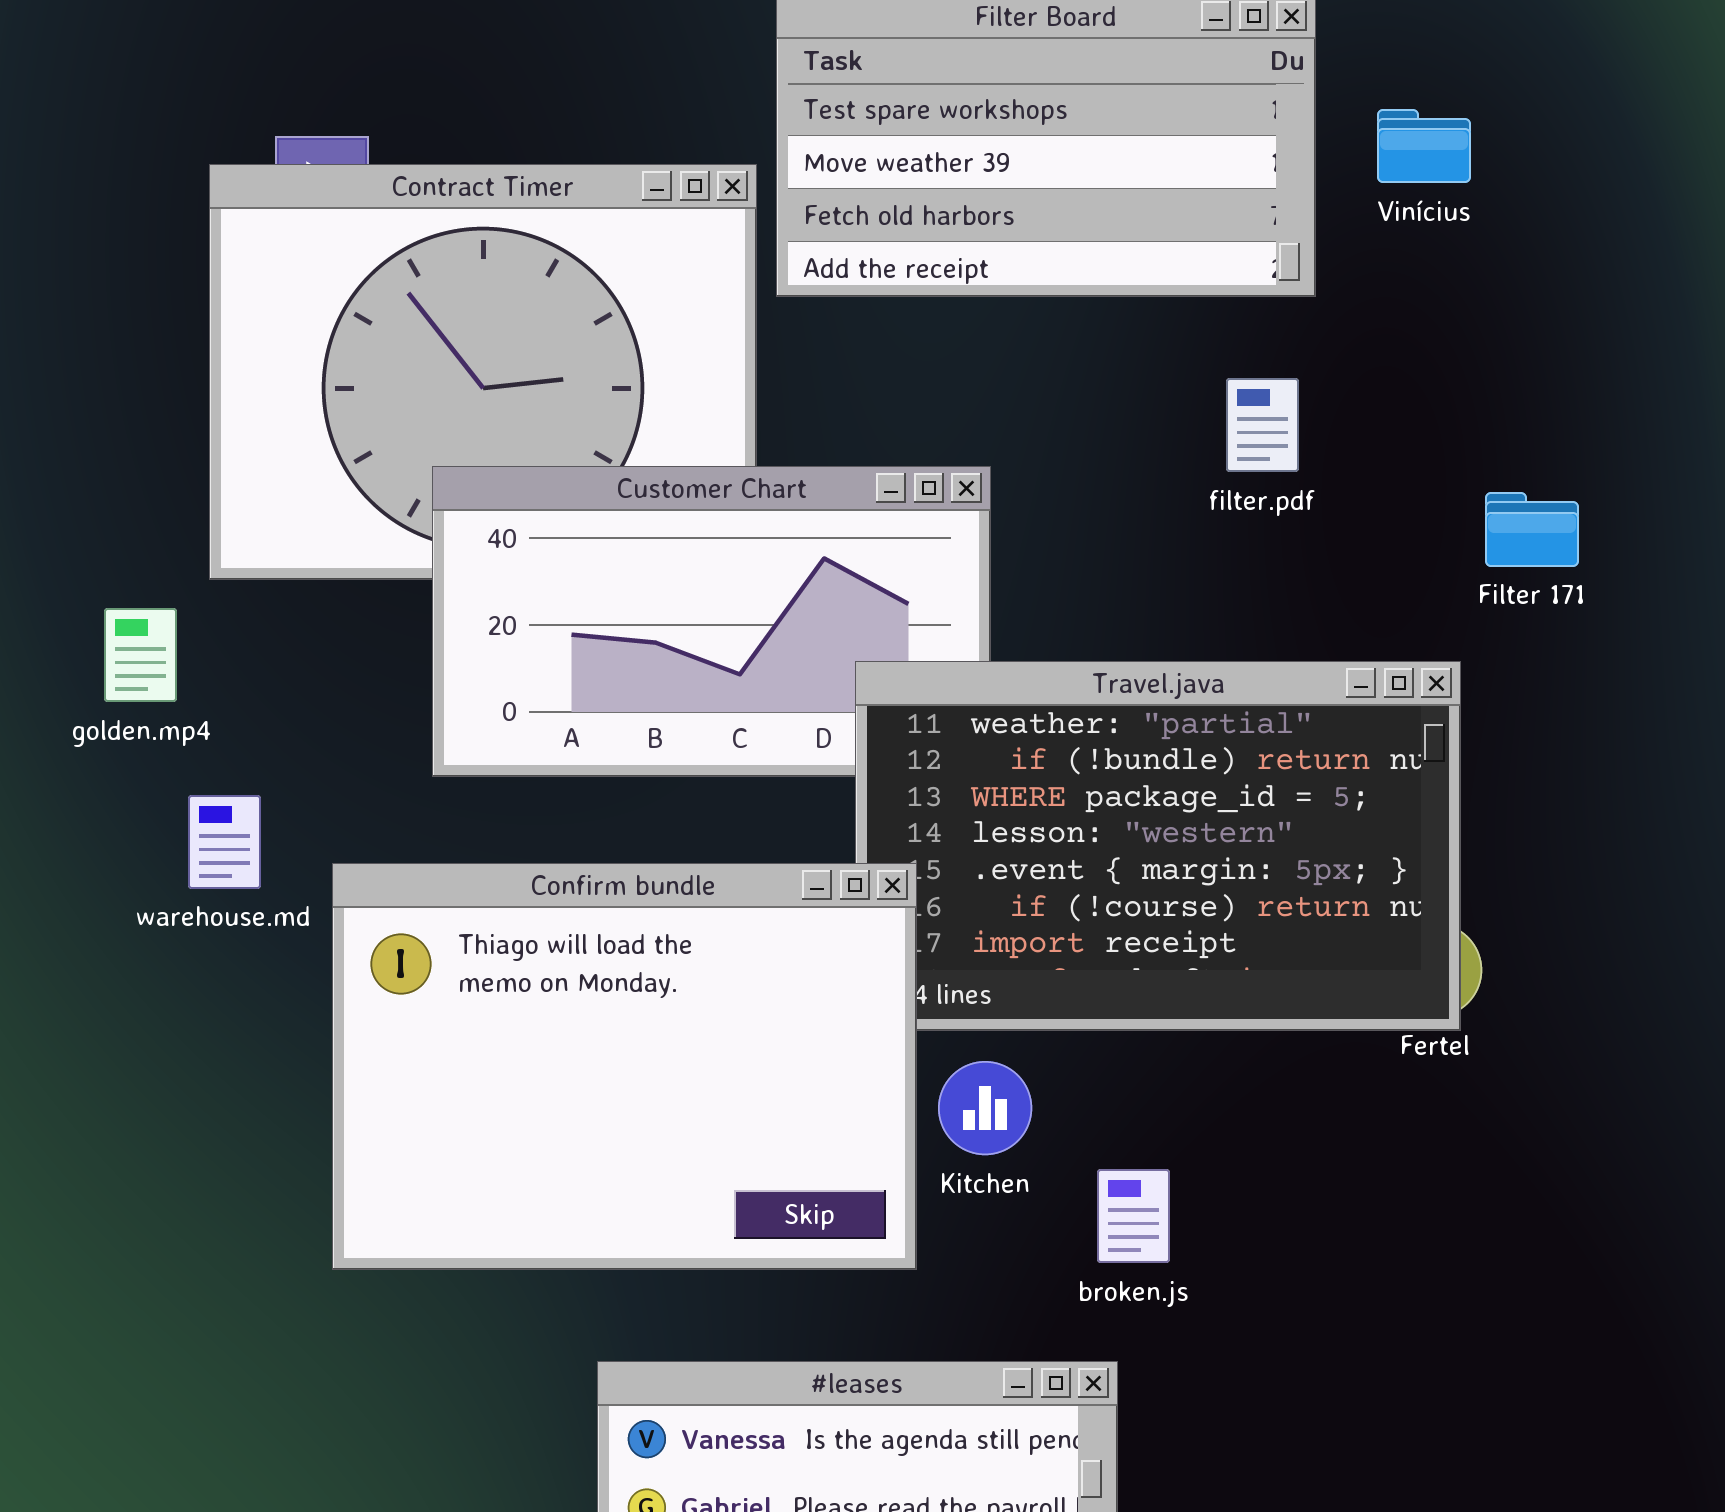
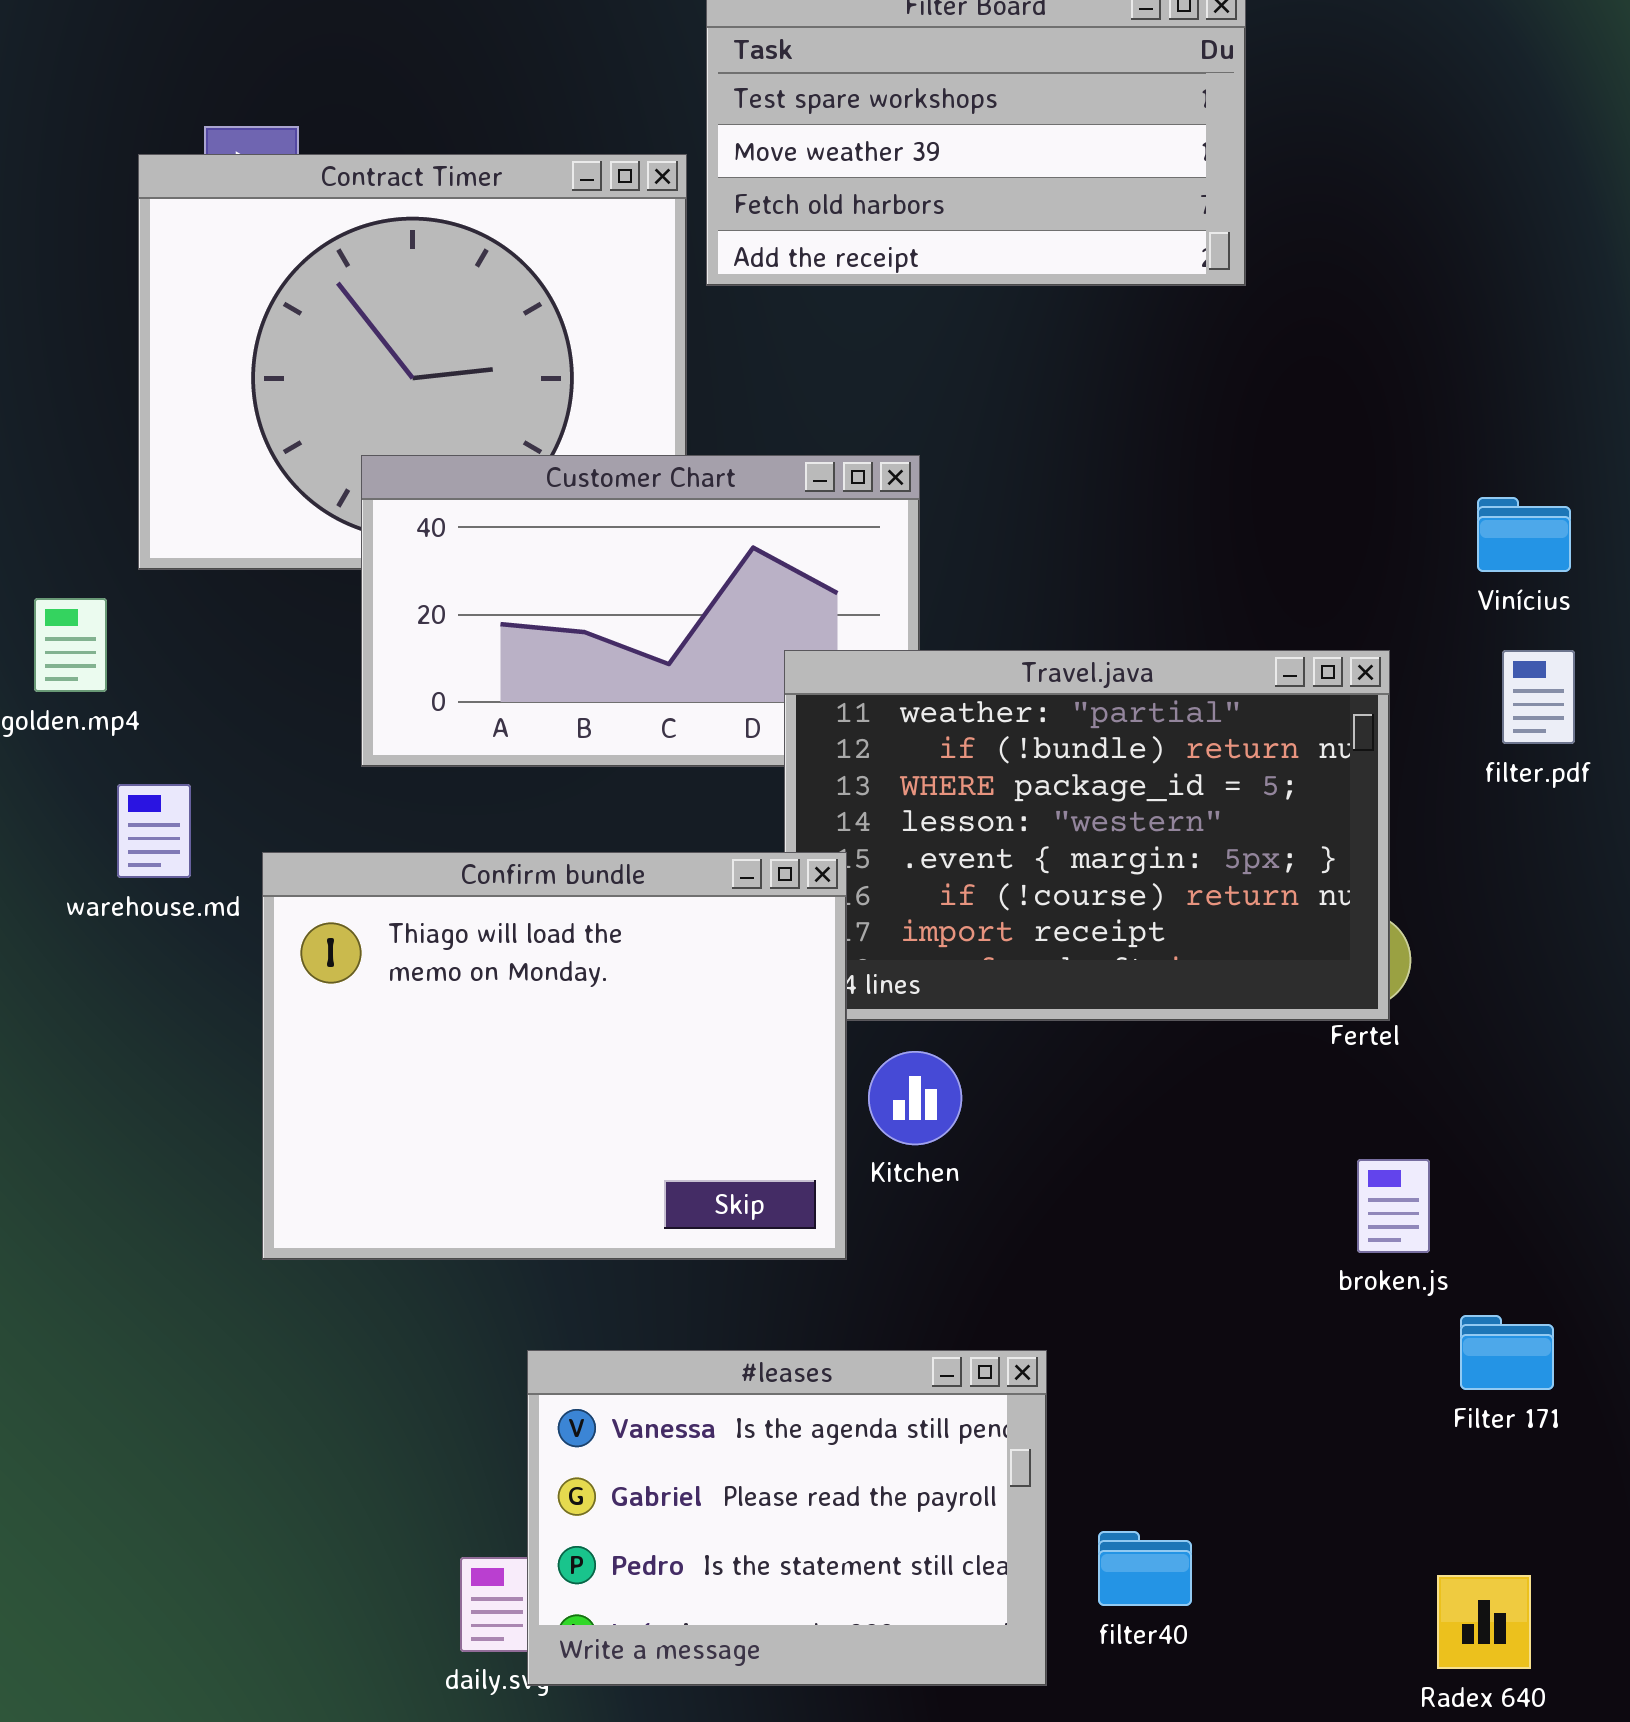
Vinícius: [1377,109,1471,183] -> [1477,497,1571,572], moved
filter.pdf: [1226,378,1299,472] -> [1502,650,1575,744], moved
Filter 171: [1485,492,1579,567] -> [1460,1315,1554,1390], moved
broken.js: [1097,1169,1170,1263] -> [1357,1159,1430,1253], moved

